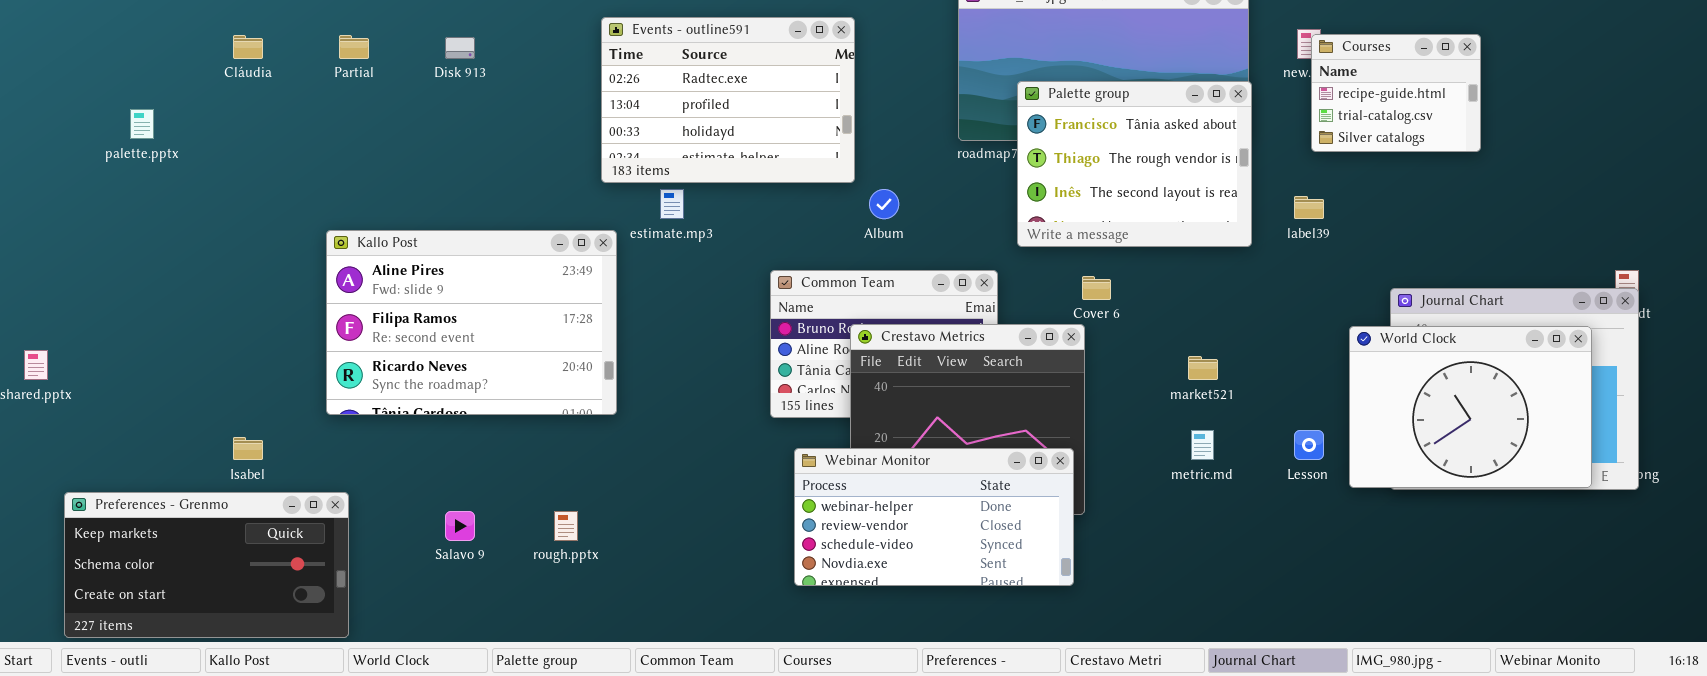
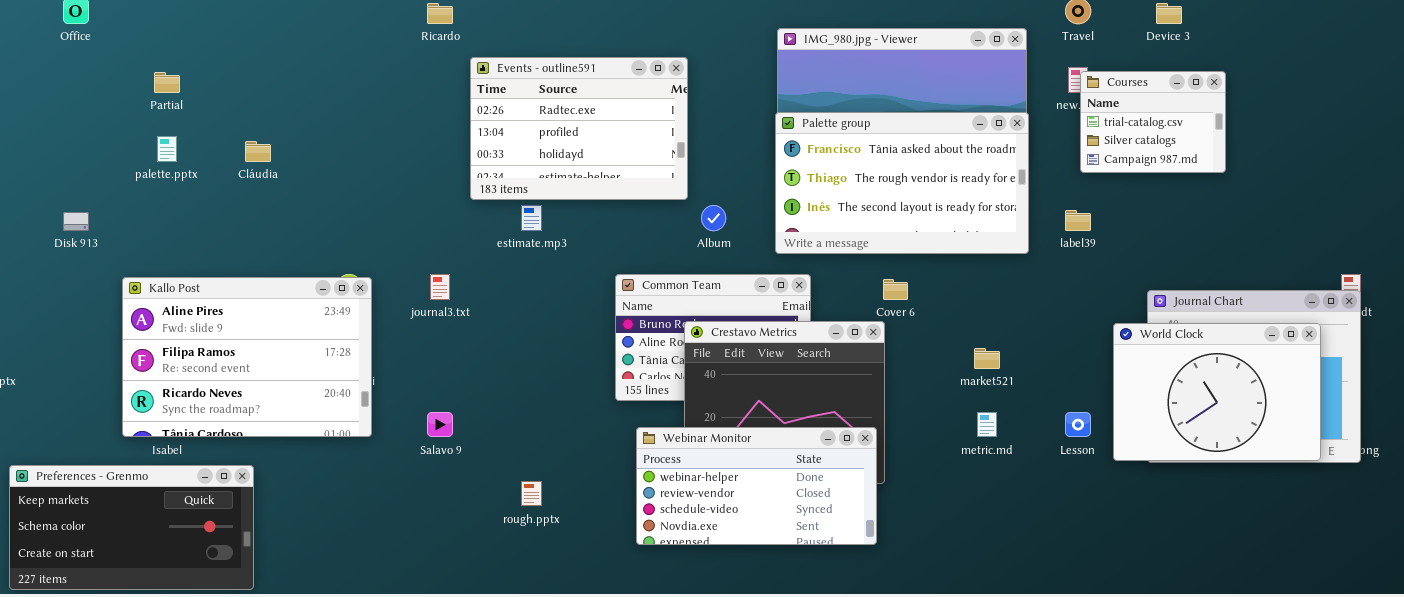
Courses: [1311,34,1481,152] -> [1080,71,1226,173], scrolled down 1 row
Cláudia: [233,35,263,59] -> [245,141,271,162], moved
Partial: [339,35,369,59] -> [154,72,180,93], moved
Disk 913: [445,37,475,59] -> [63,212,89,231], moved
Palette group: [1017,81,1252,247] -> [775,112,1029,254], resized
palette.pptx: [130,109,154,139] -> [157,136,177,162], moved
Kallo Post: [326,230,617,415] -> [122,277,372,437], moved
Salavo 9: [445,511,475,541] -> [427,412,453,437], moved
rough.pptx: [554,511,578,541] -> [521,481,542,506], moved

